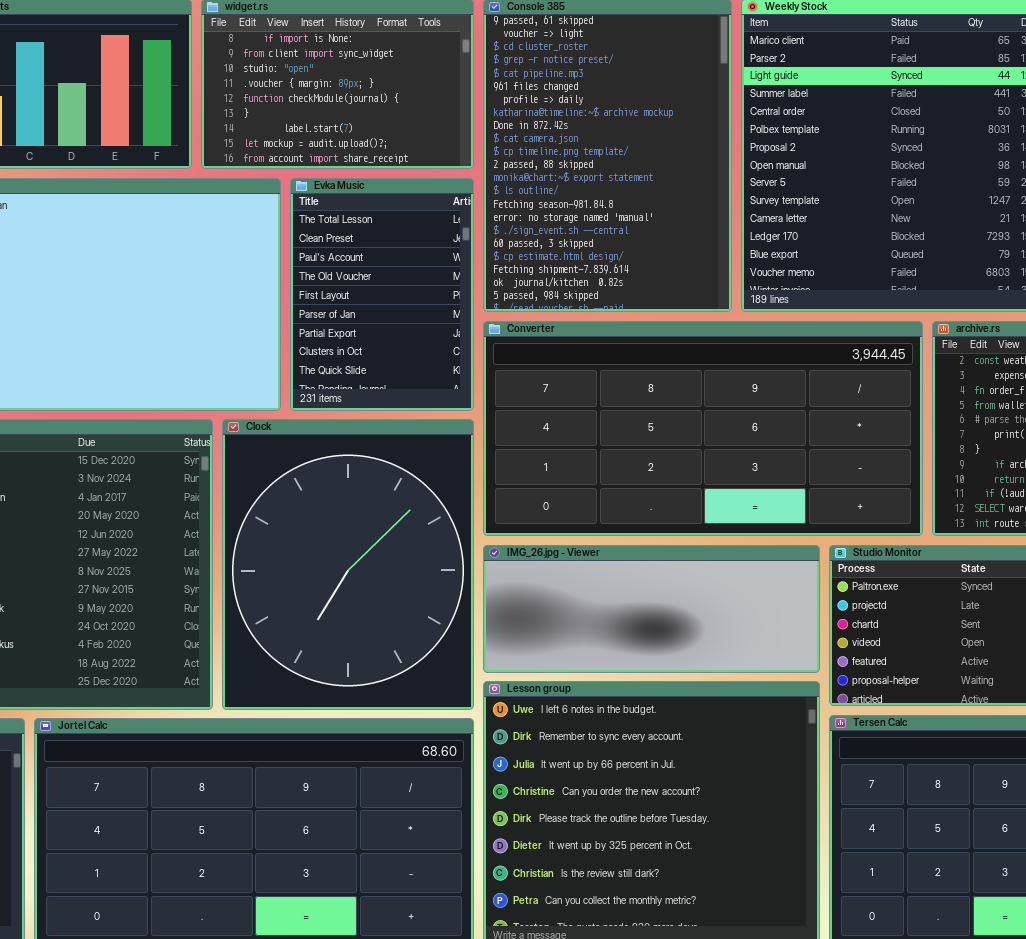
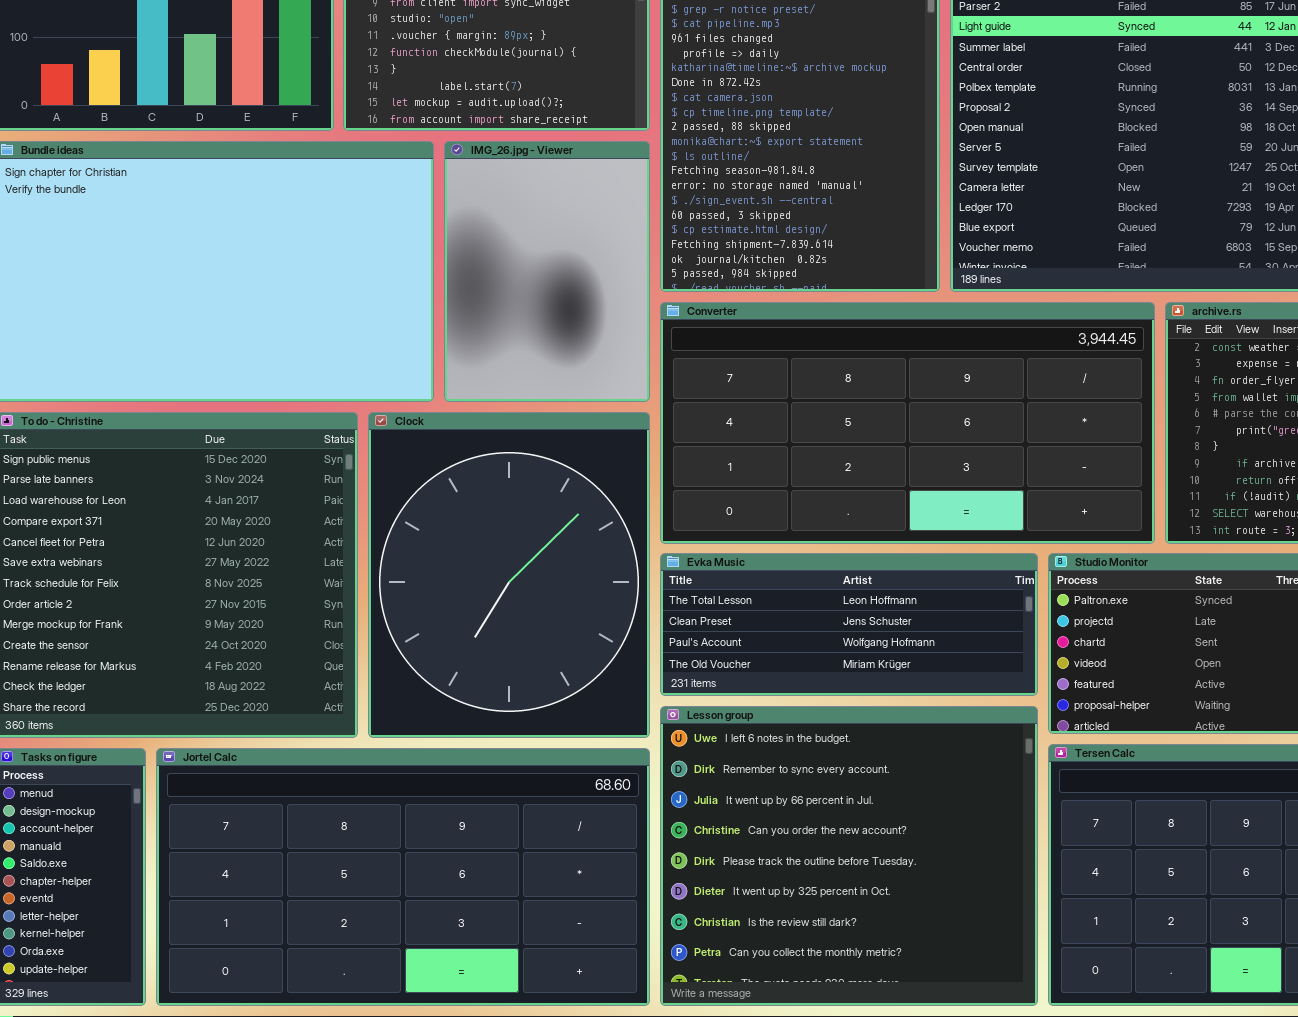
Evka Music: [290,178,474,411] -> [660,553,1038,696], moved, resized
IMG_26.jpg - Viewer: [483,545,820,673] -> [444,141,650,402], moved, resized

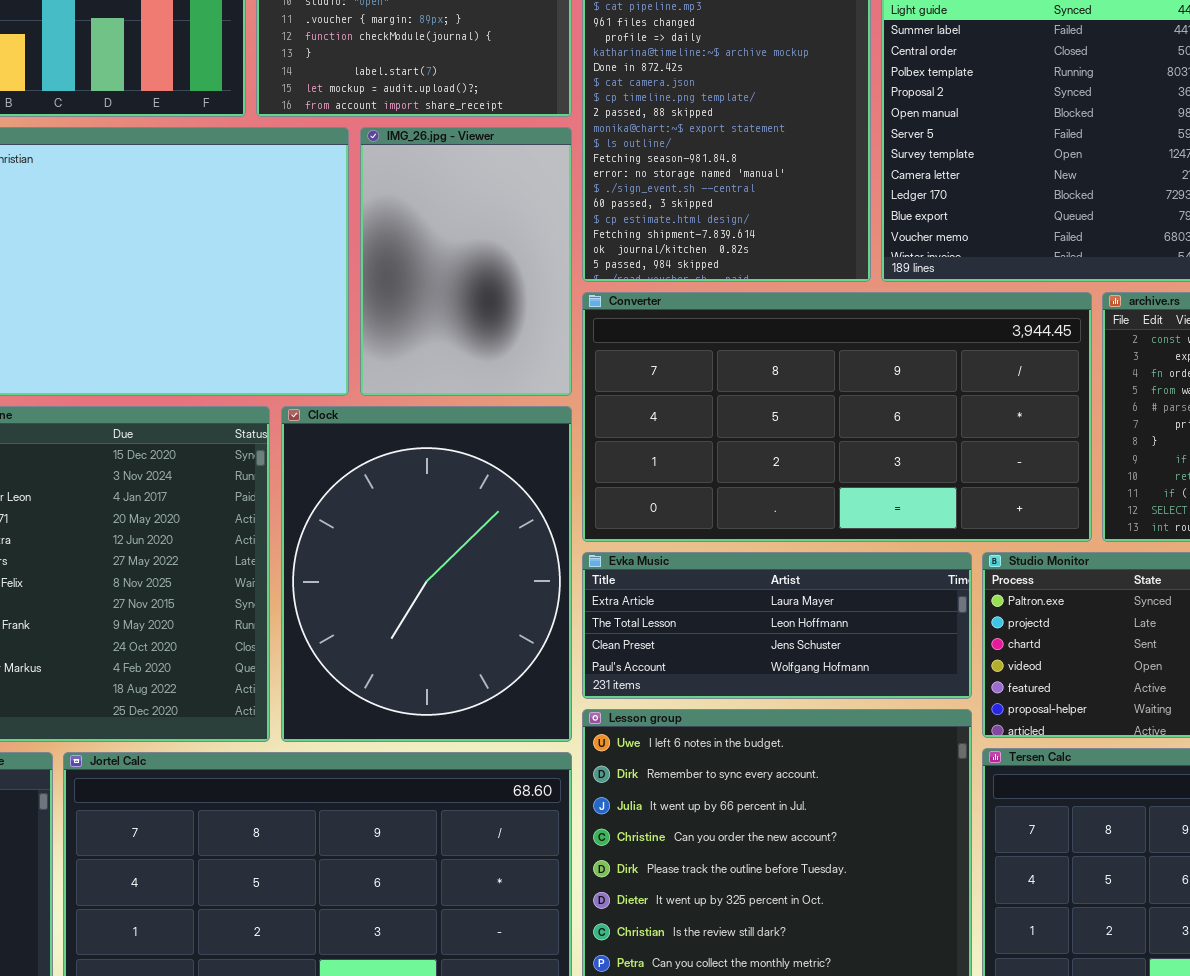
Evka Music: [660,553,1038,696] -> [582,552,972,699], scrolled up 1 row

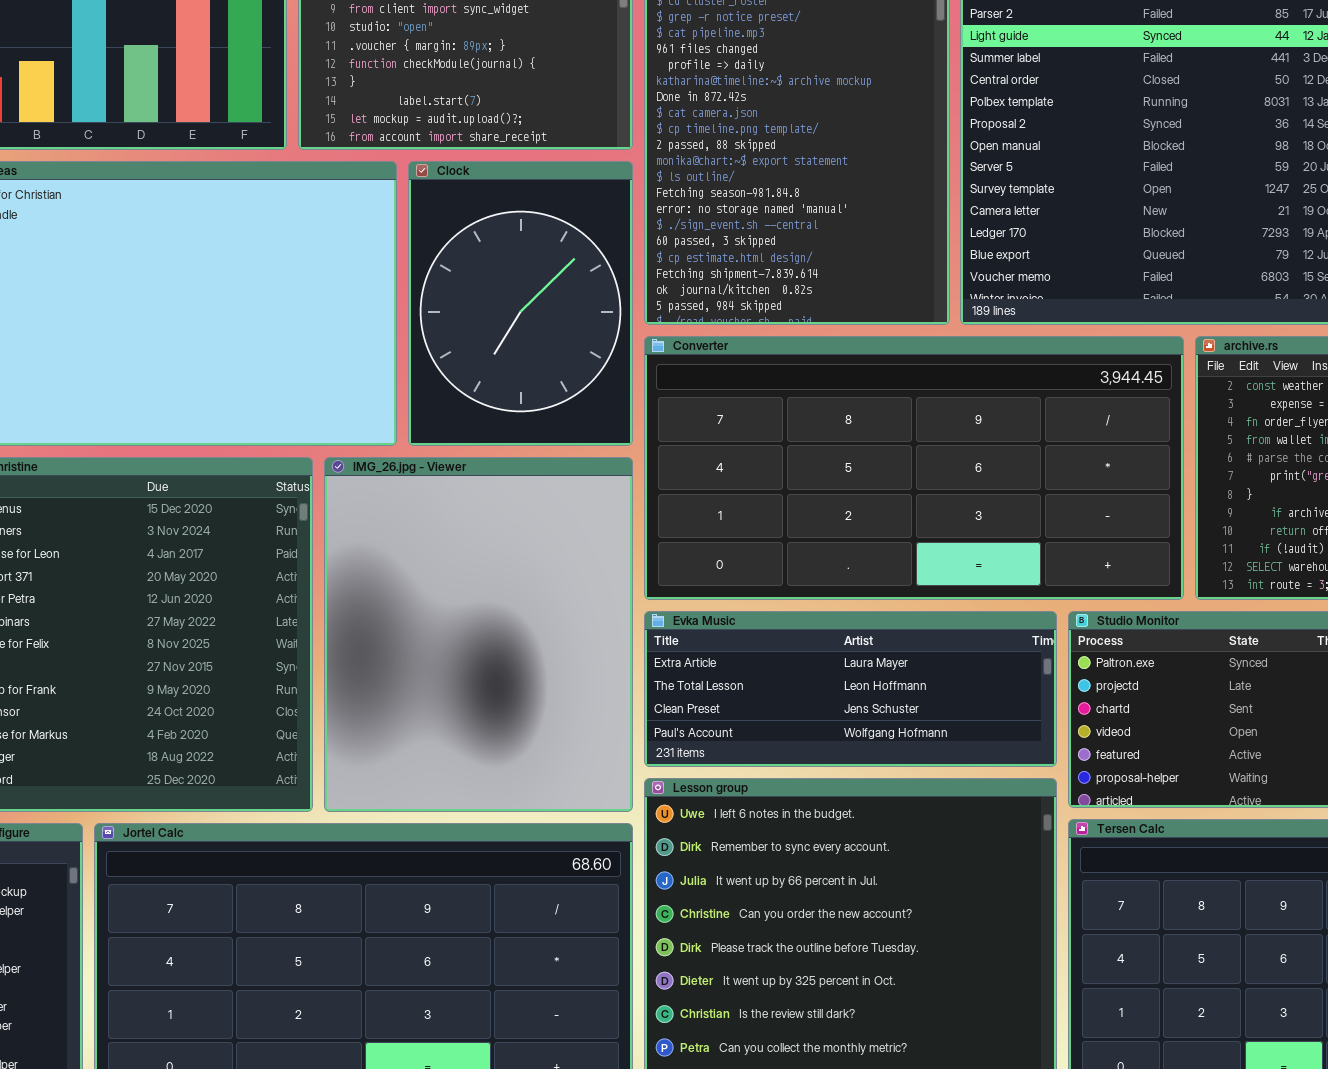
IMG_26.jpg - Viewer: [360,127,572,396] -> [324,457,633,812], moved, resized
Clock: [281,406,572,742] -> [408,161,633,446], moved, resized

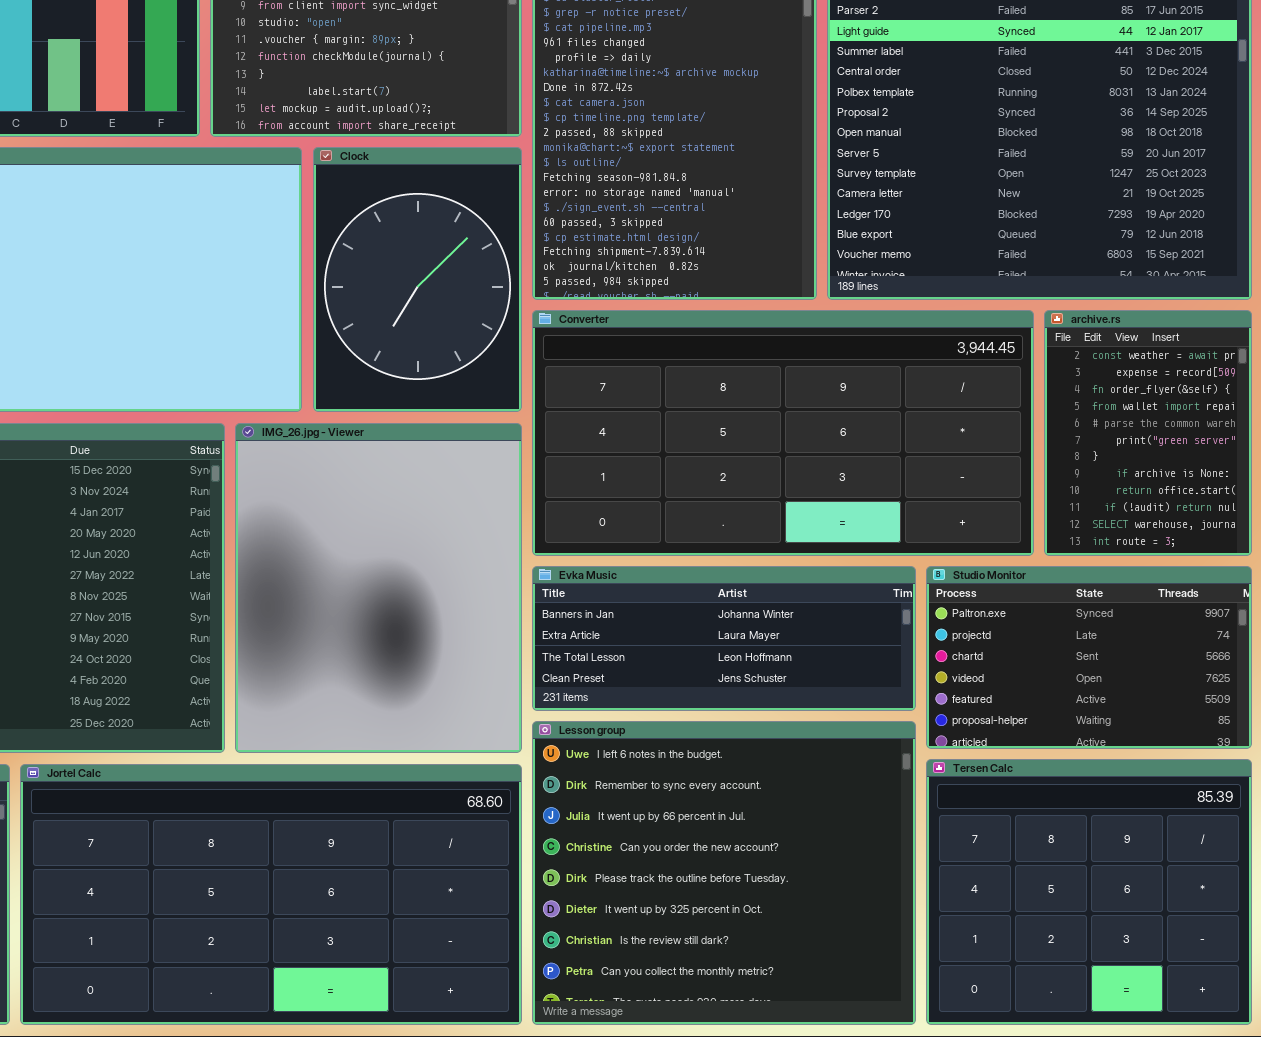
Evka Music: [644,611,1057,767] -> [532,566,916,711], scrolled up 1 row

